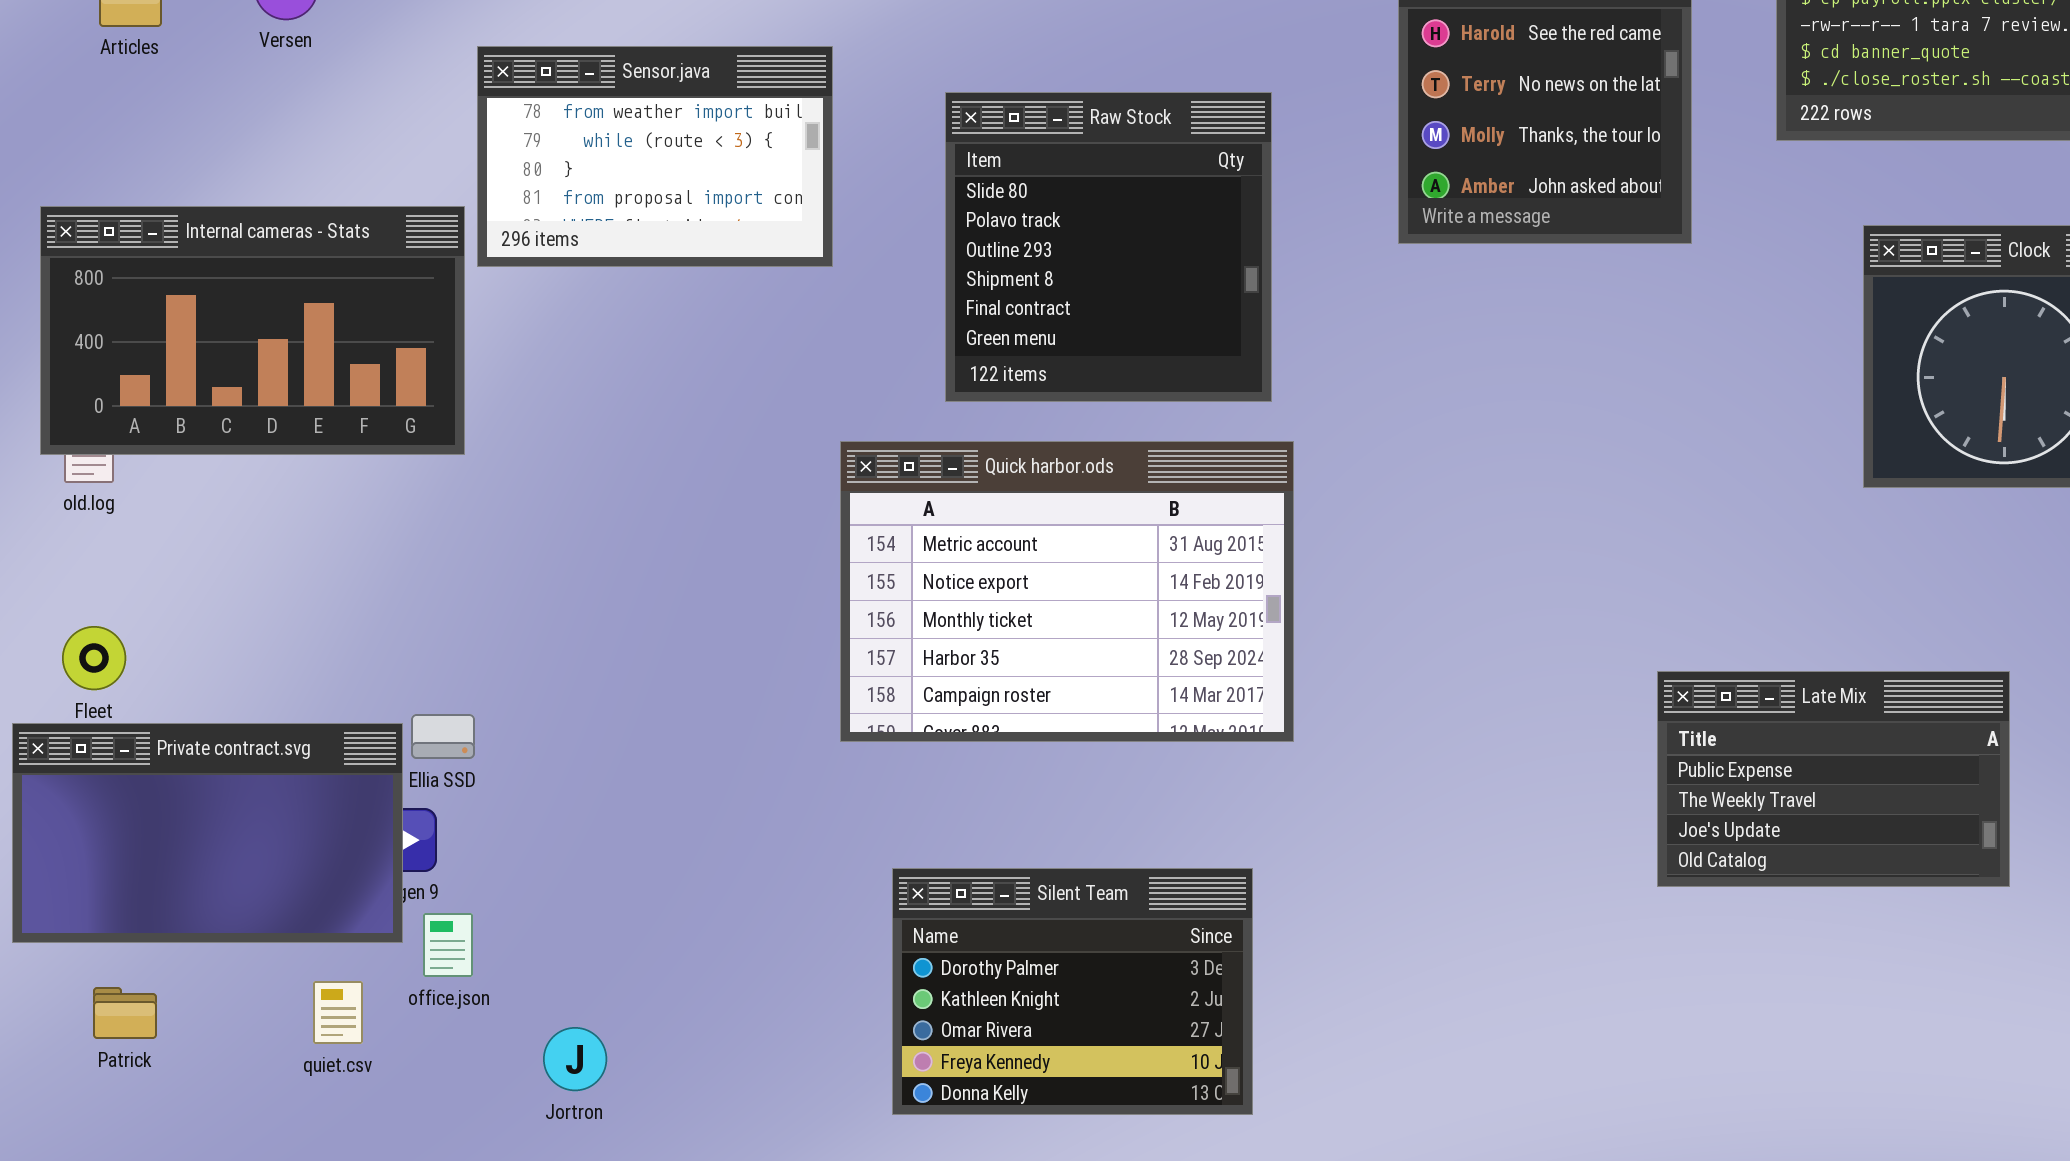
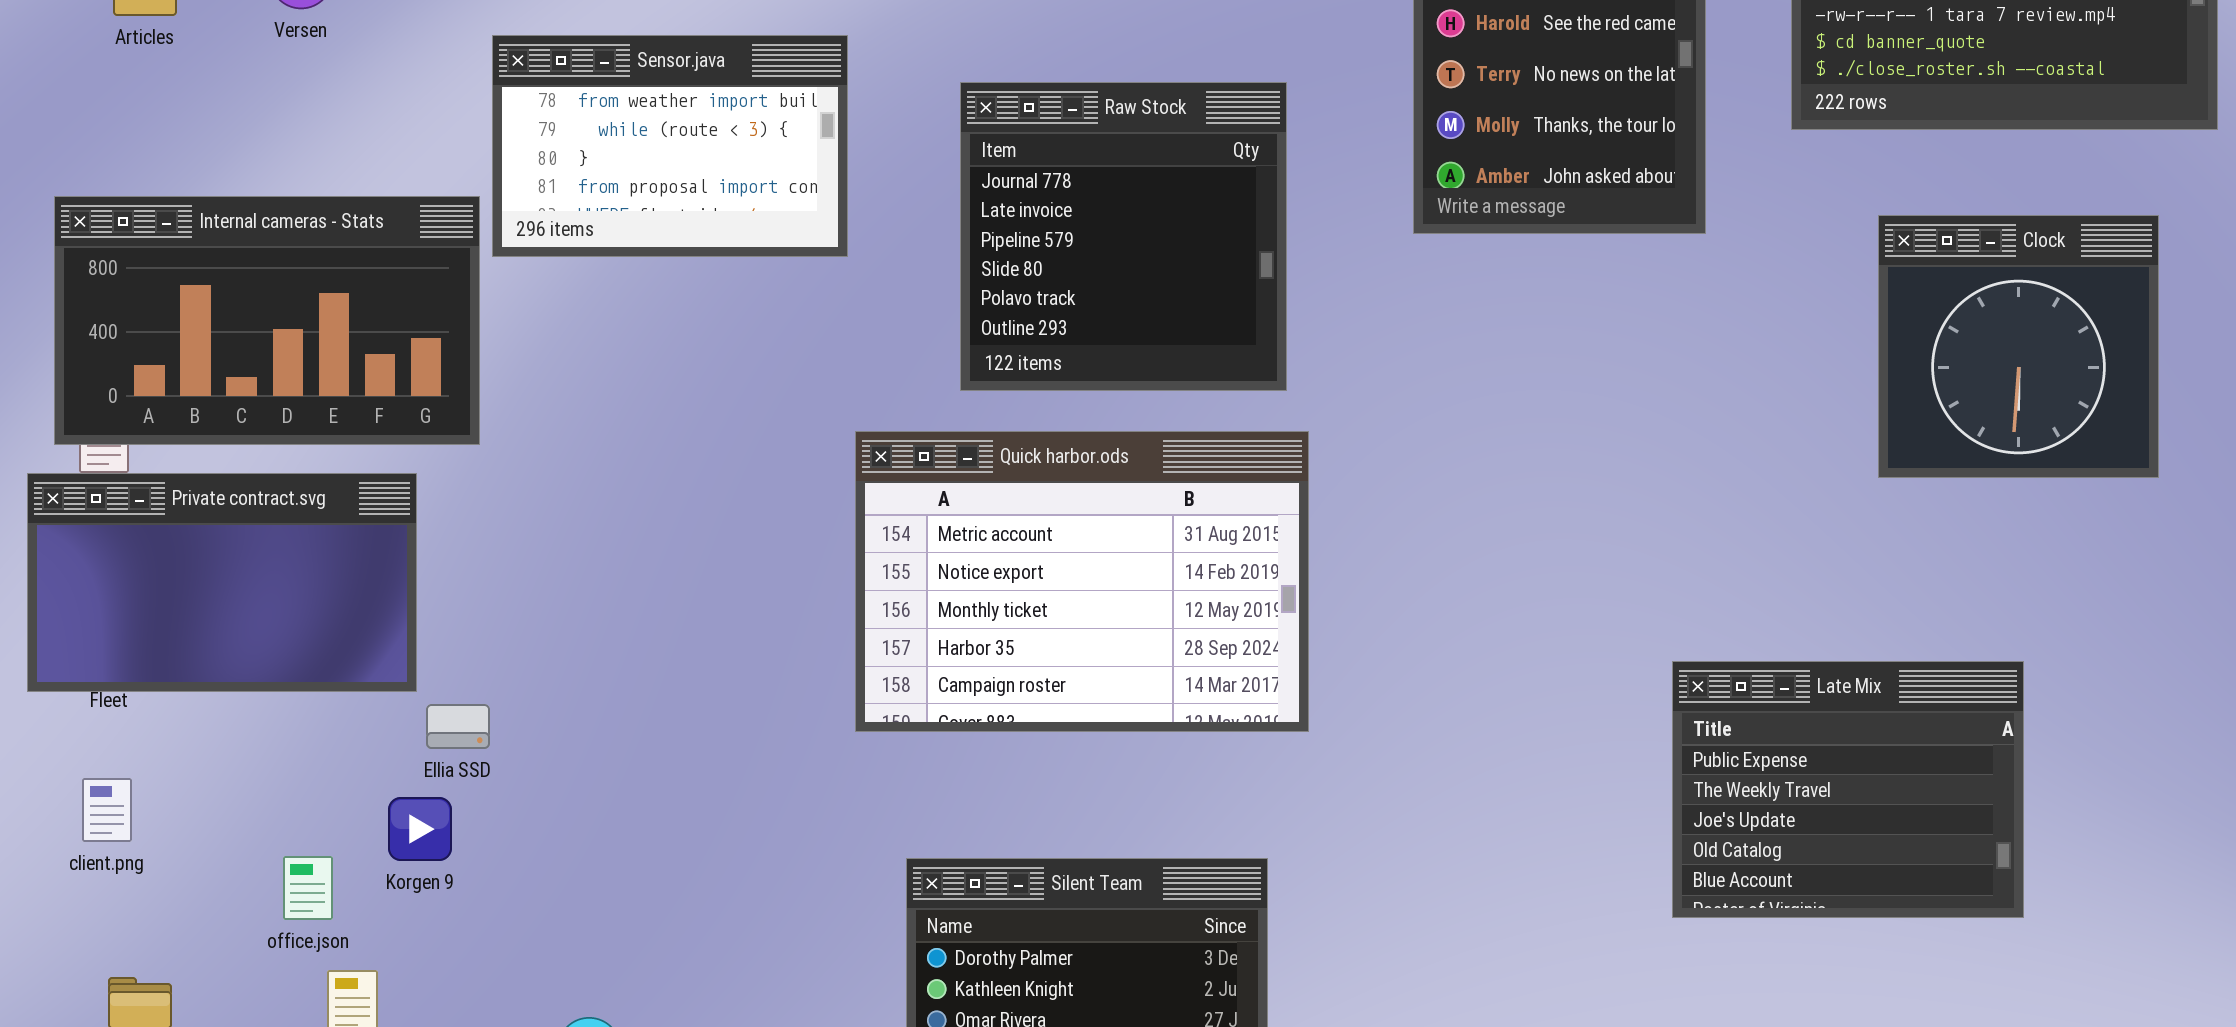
Raw Stock: [945,92,1272,402] -> [960,82,1287,391], scrolled up 3 rows
Late Mix: [1657,671,2010,887] -> [1672,661,2024,918], resized
Private contract.svg: [12,723,403,943] -> [27,473,417,692], moved
office.json: [423,913,473,977] -> [283,856,333,920], moved

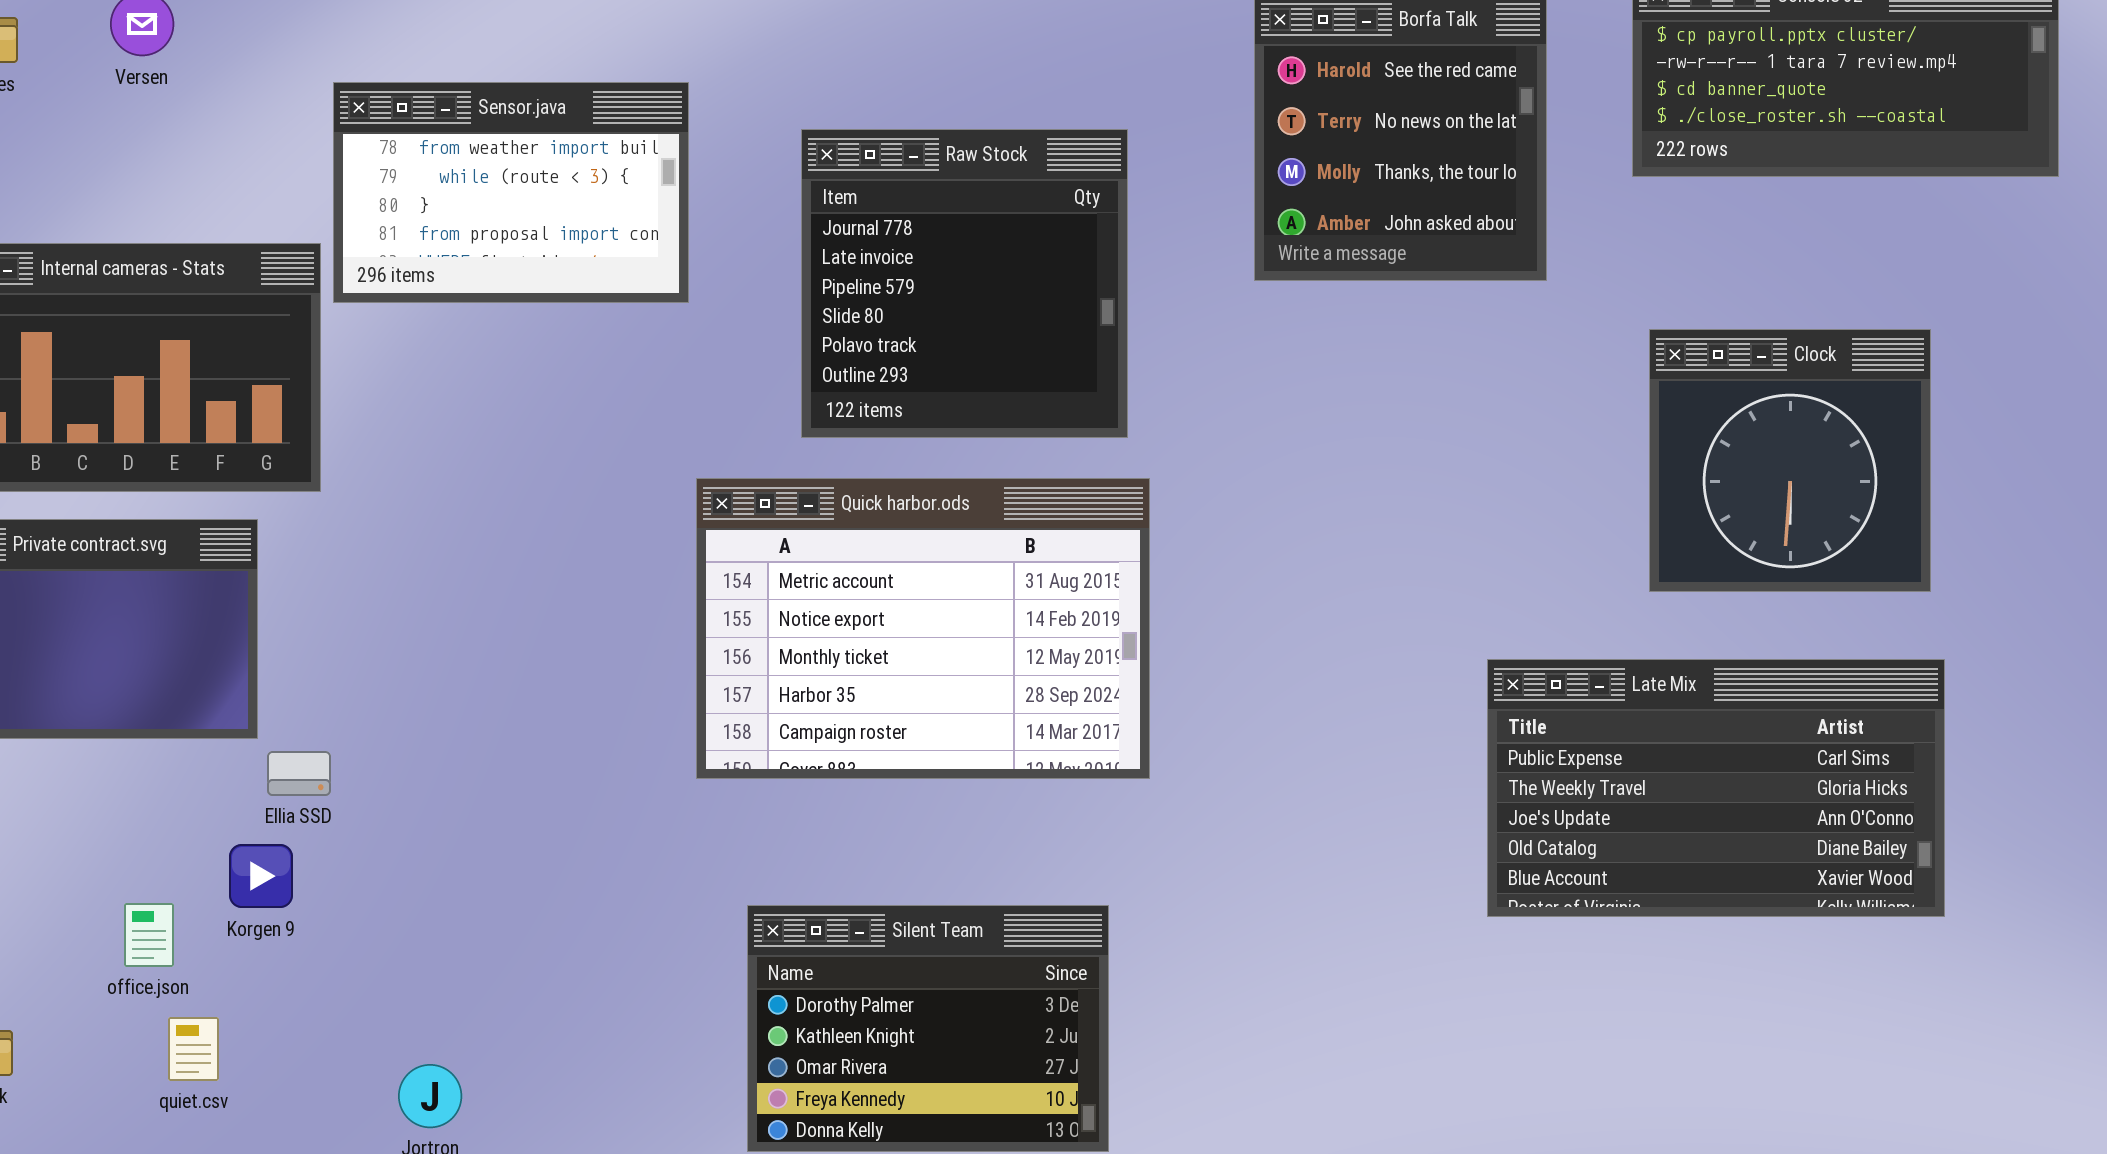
Clock: [1878,215,2159,478] -> [1649,329,1931,592], moved
Late Mix: [1672,661,2024,918] -> [1487,659,1945,917], moved, resized

